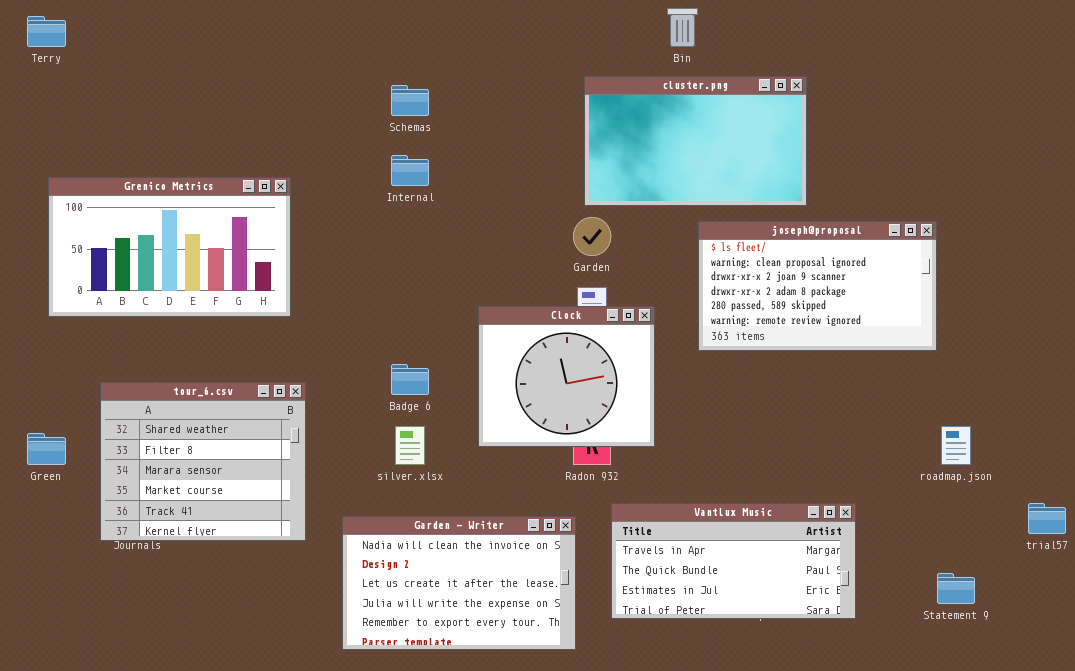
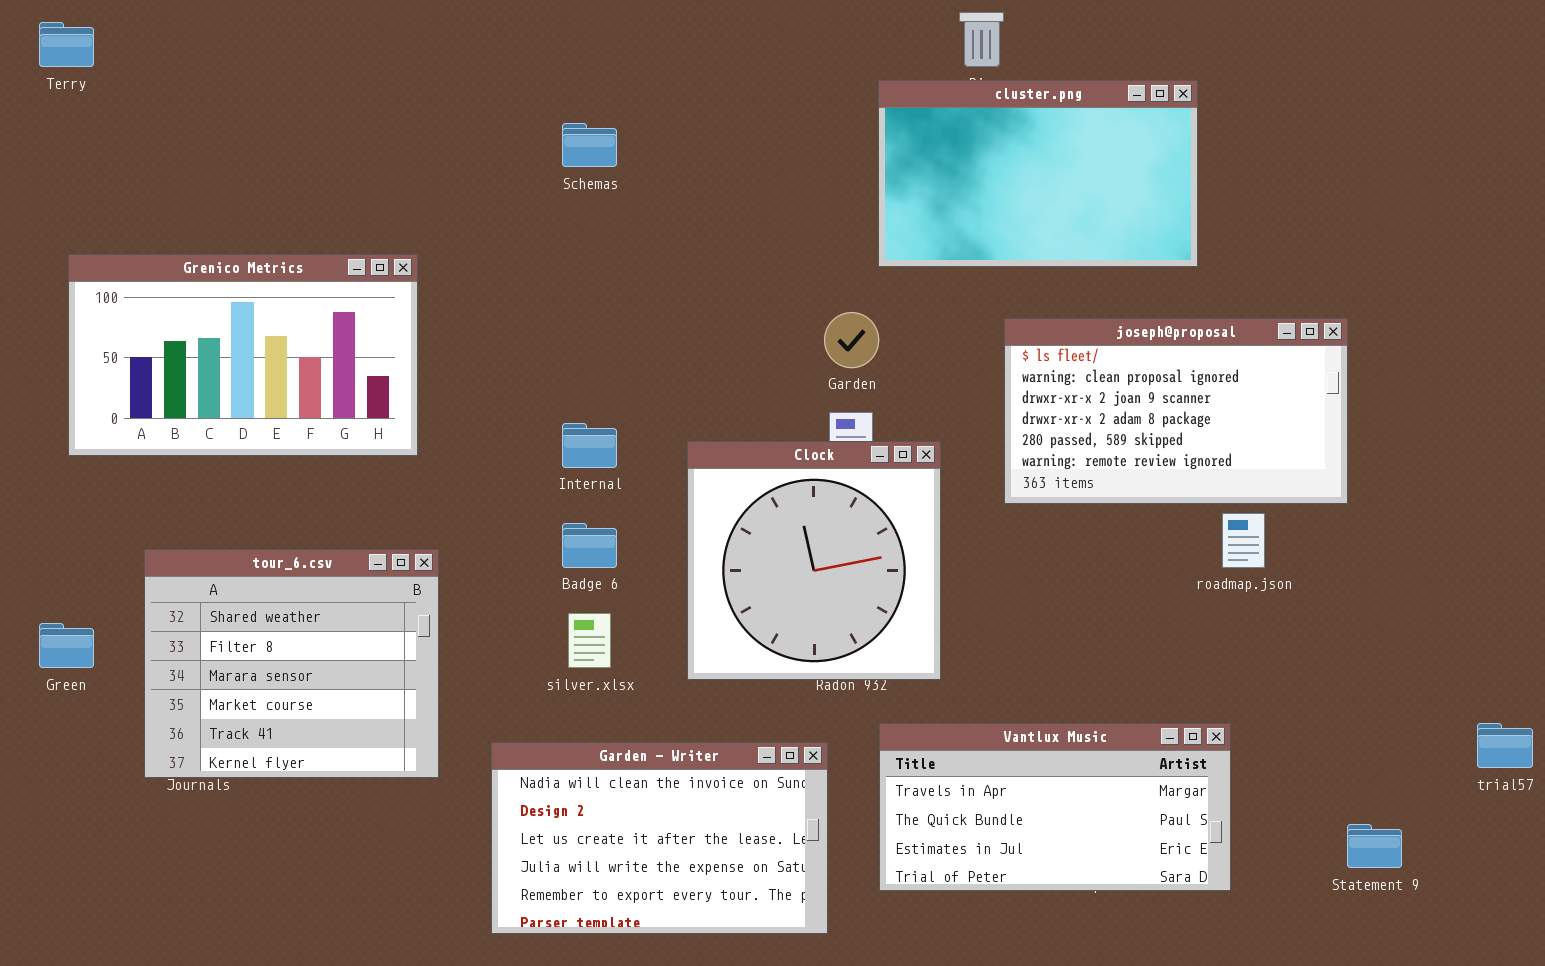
cluster.png: [584,76,807,206] -> [878,80,1198,267], moved
Internal: [391,155,429,186] -> [562,423,617,468], moved
Clock: [478,306,655,447] -> [687,441,941,680], resized
roadmap.json: [941,426,971,465] -> [1222,513,1265,568], moved

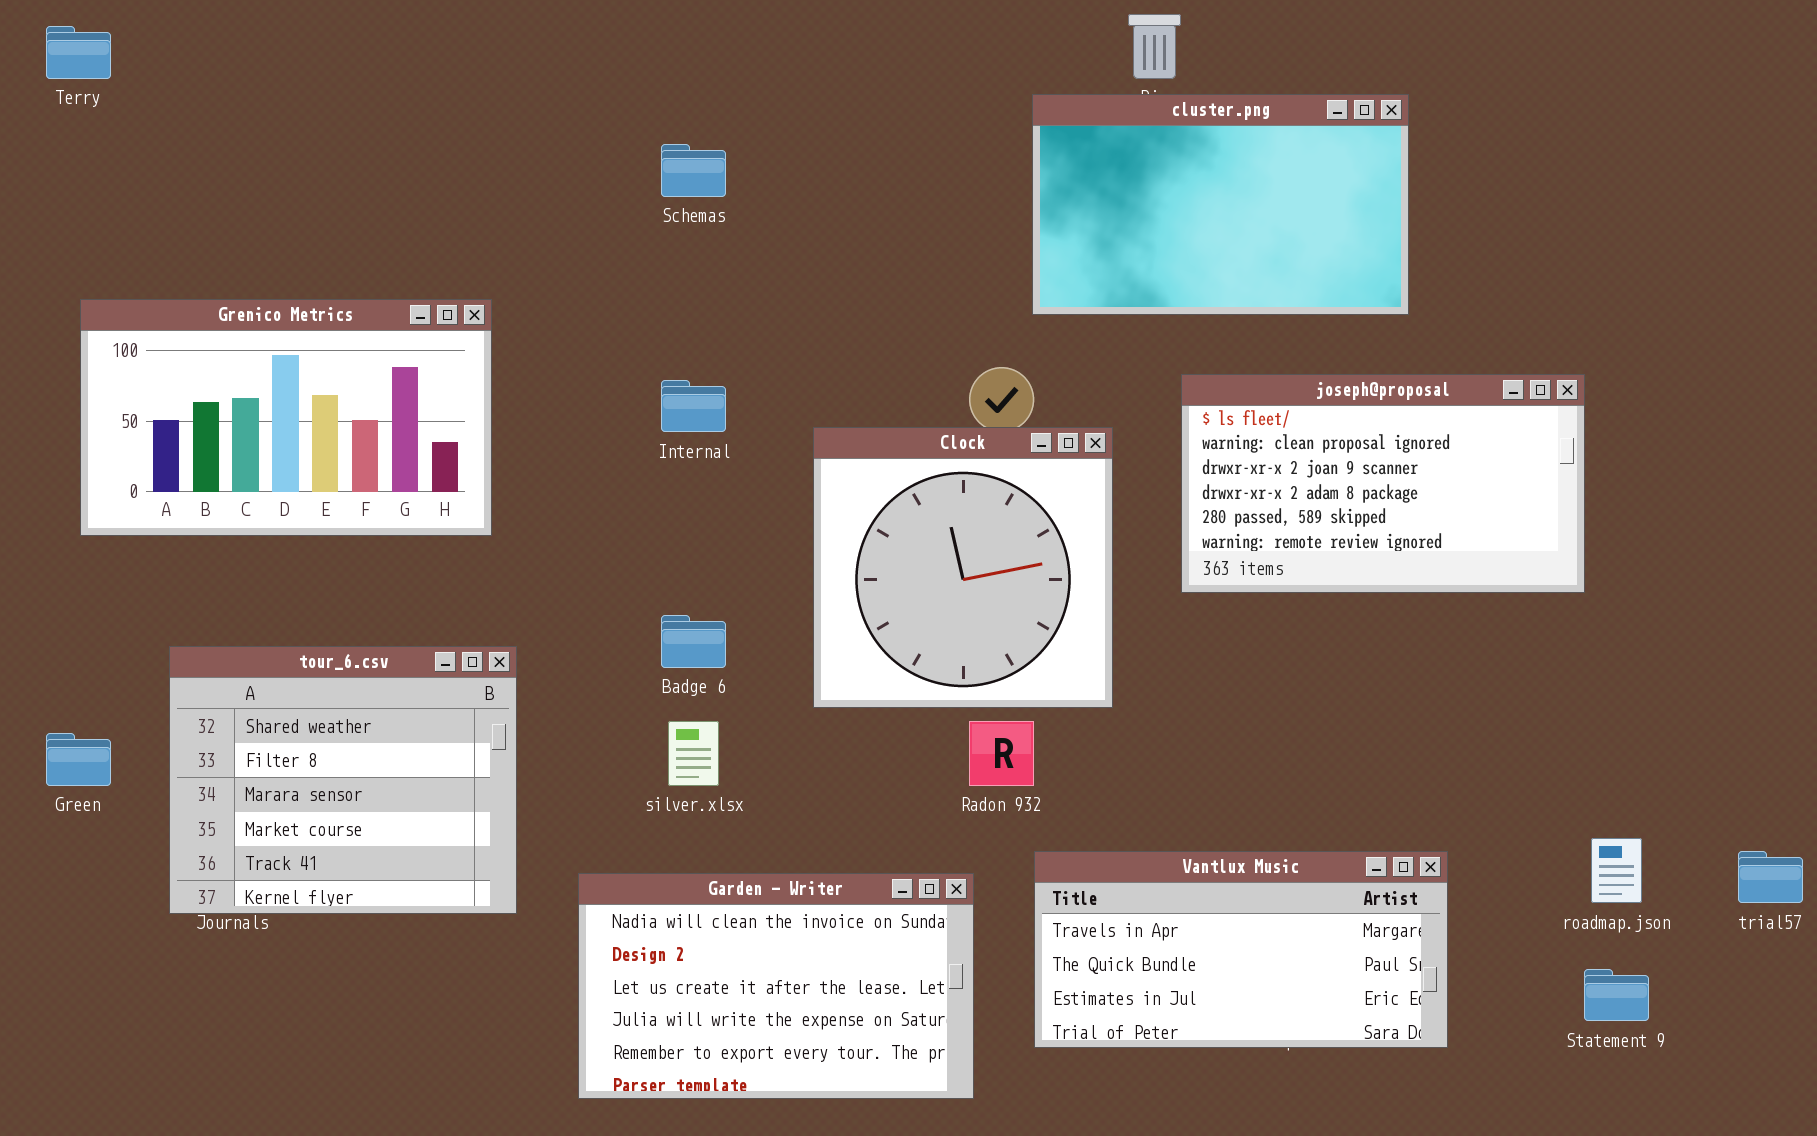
Internal: [562,423,617,468] -> [661,380,726,432], moved
Clock: [687,441,941,680] -> [813,427,1113,708], moved
roadmap.json: [1222,513,1265,568] -> [1591,838,1642,903], moved

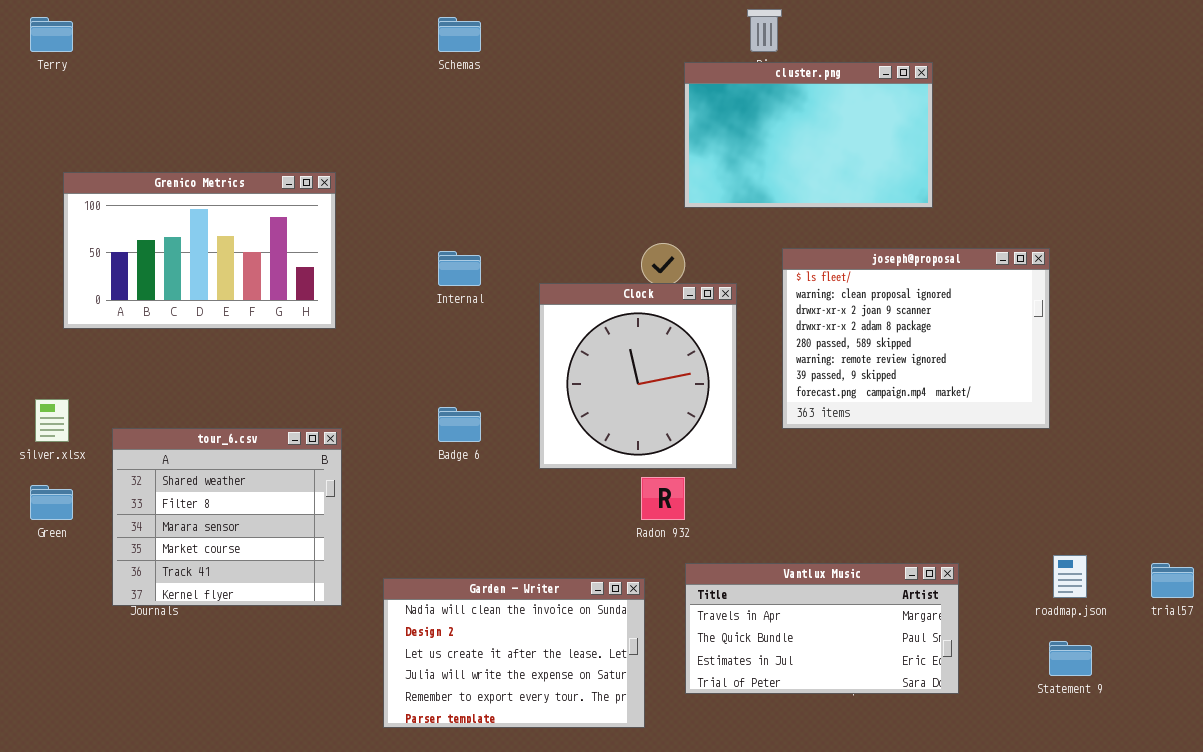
Schemas: [661,144,726,197] -> [438,17,481,52], moved
Grenico Metrics: [80,299,492,536] -> [63,172,336,329], moved
joseph@proposal: [1181,374,1585,593] -> [782,248,1050,429], resized
silver.xlsx: [668,721,719,786] -> [35,399,69,442], moved

